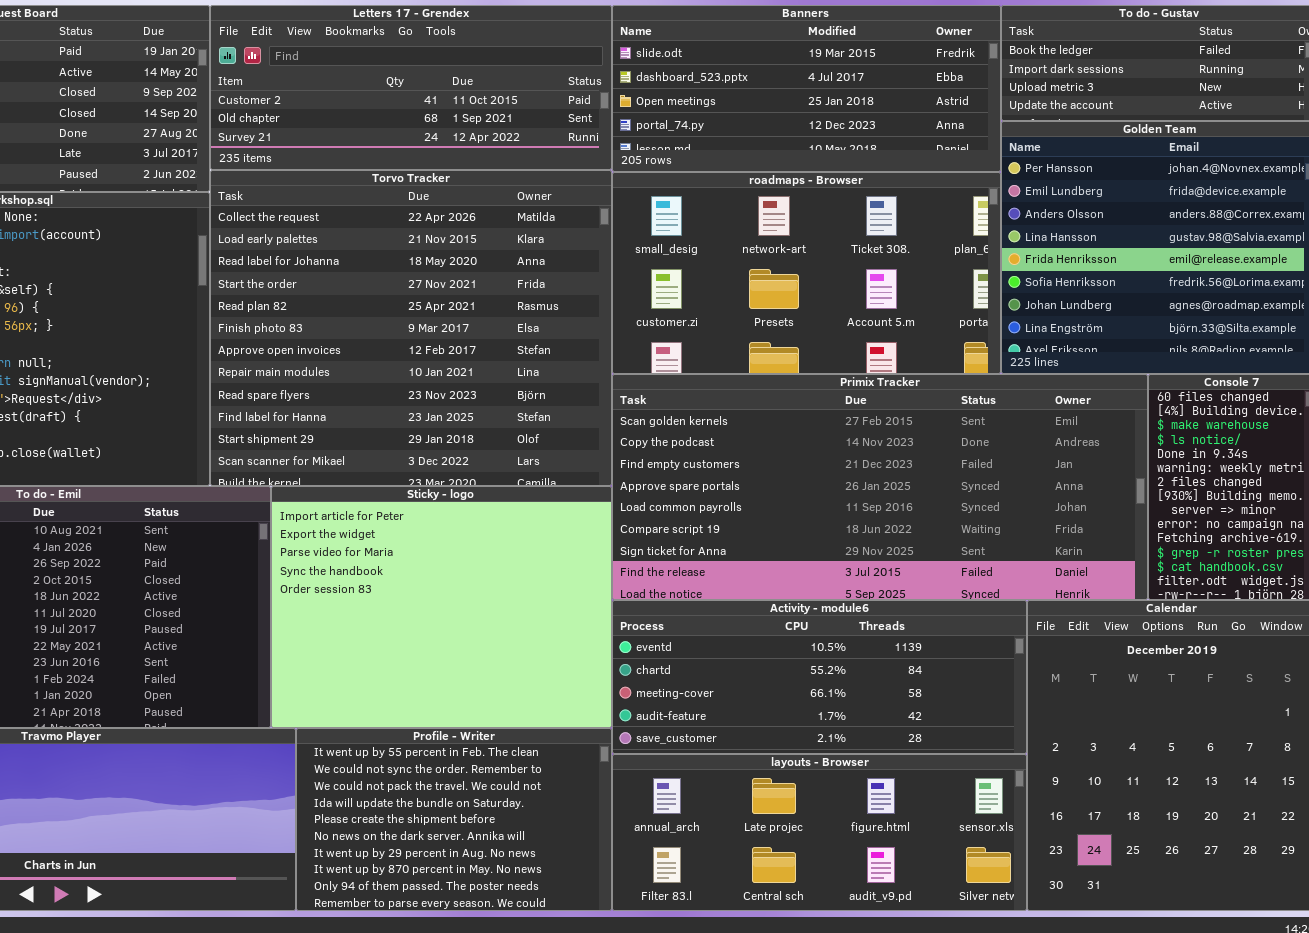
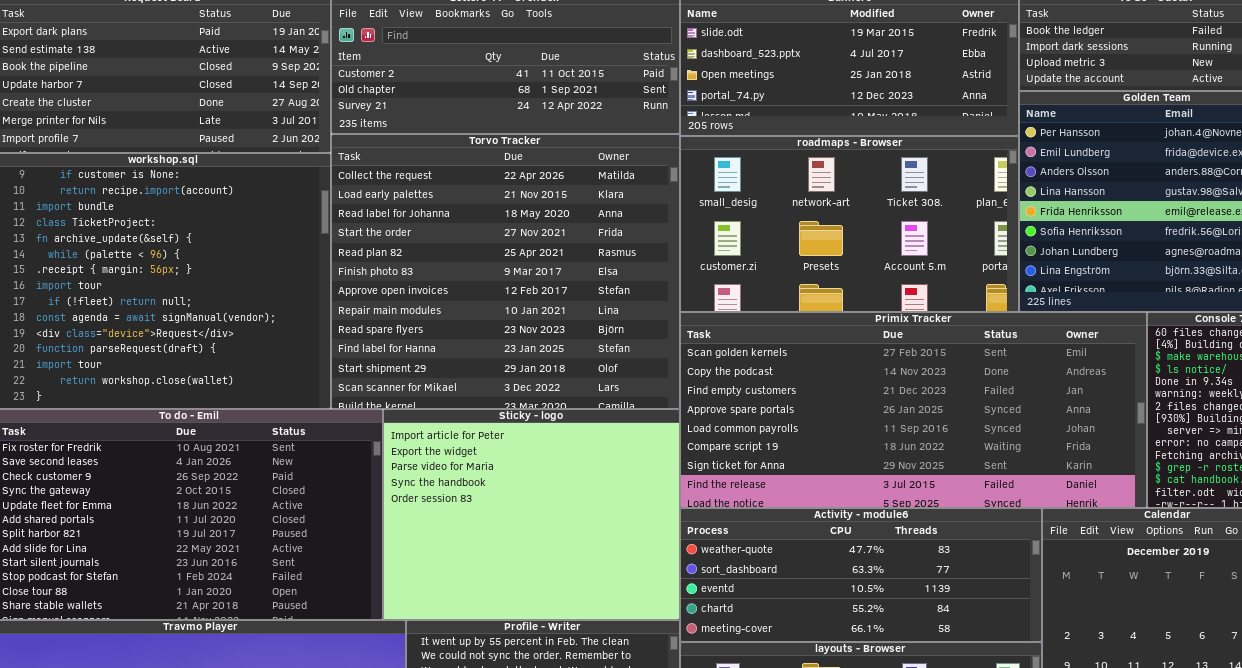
Activity - module6: [612,600,1027,754] -> [680,508,1042,642], scrolled up 2 rows

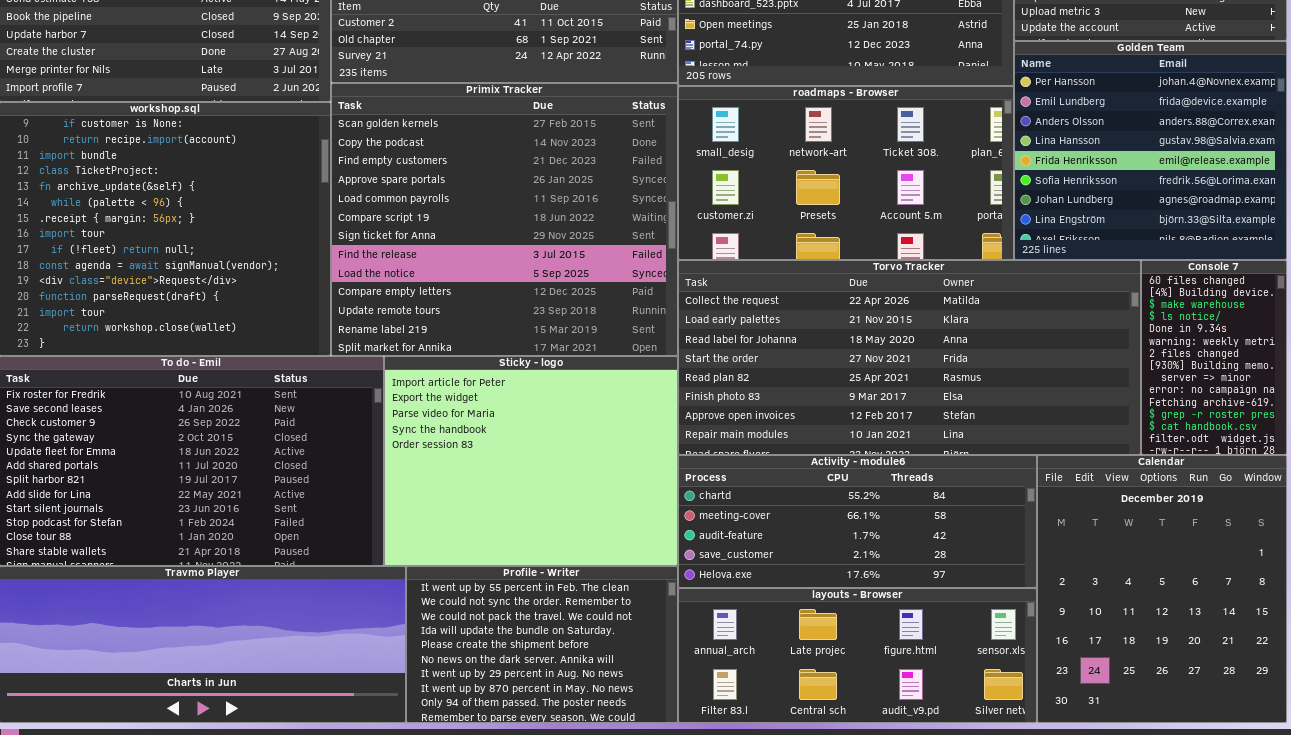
Torvo Tracker: [331,134,680,409] -> [678,260,1141,455], moved, resized
Primix Tracker: [680,312,1147,508] -> [331,83,678,356], moved, resized
Activity - module6: [680,508,1042,642] -> [678,455,1037,588], scrolled down 3 rows

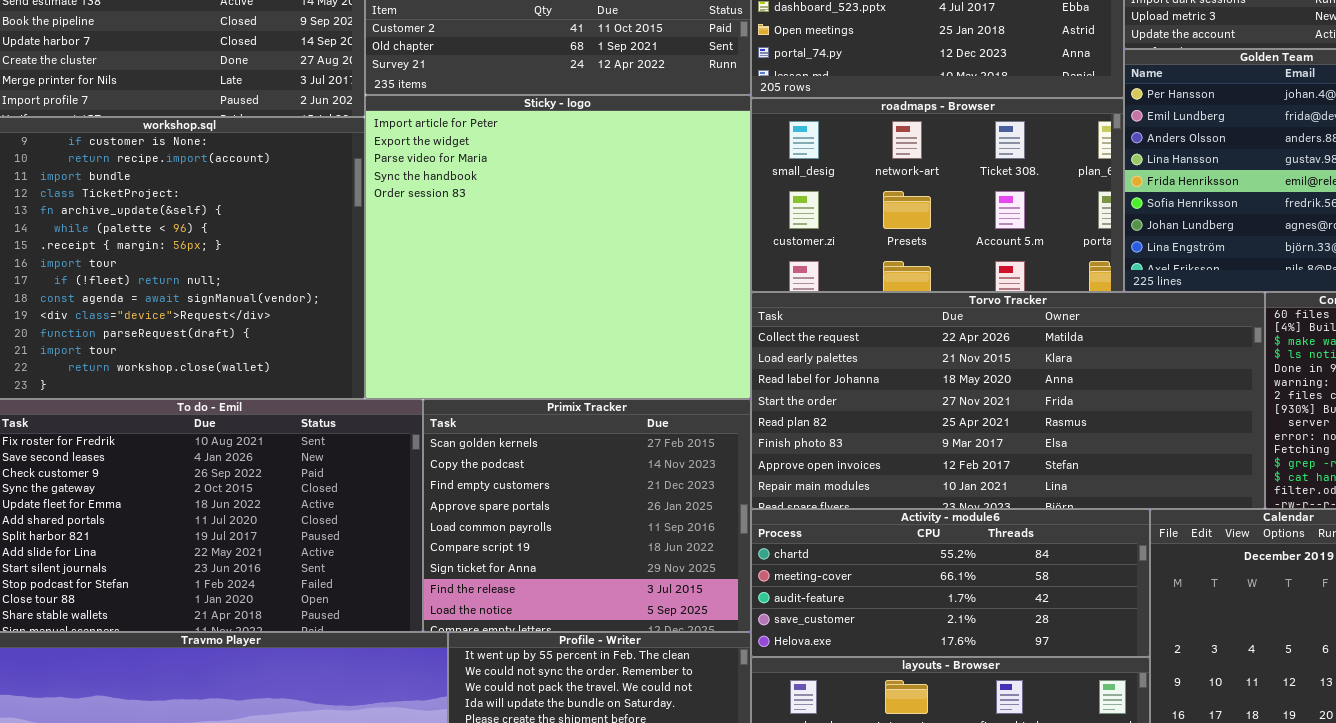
Primix Tracker: [331,83,678,356] -> [423,399,751,632], moved, resized
Sticky - logo: [384,356,678,566] -> [365,95,751,399], moved, resized

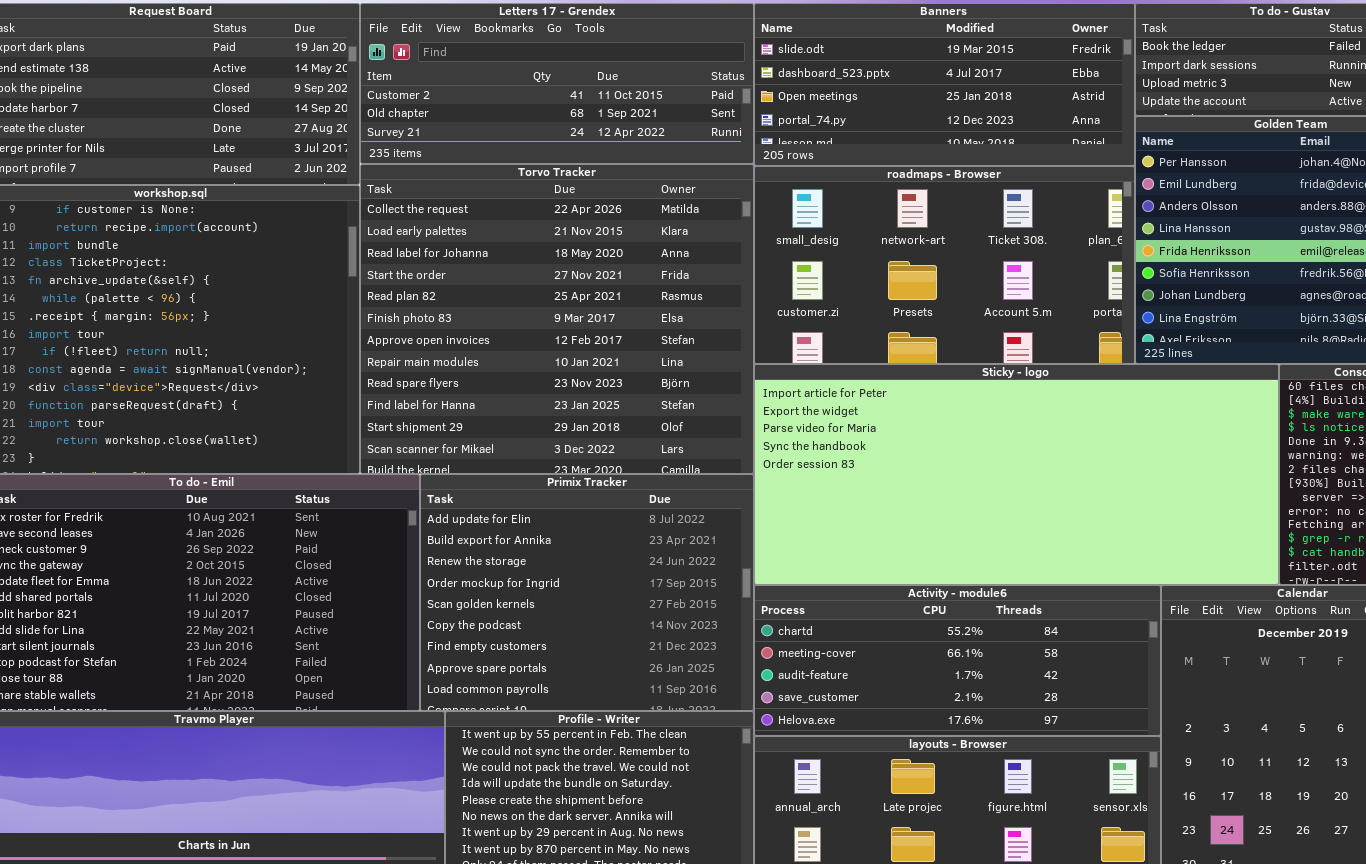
Sticky - logo: [365,95,751,399] -> [754,364,1279,585], moved, resized
Torvo Tracker: [751,292,1265,509] -> [360,164,754,474], moved, resized
Primix Tracker: [423,399,751,632] -> [420,474,754,711], scrolled up 4 rows

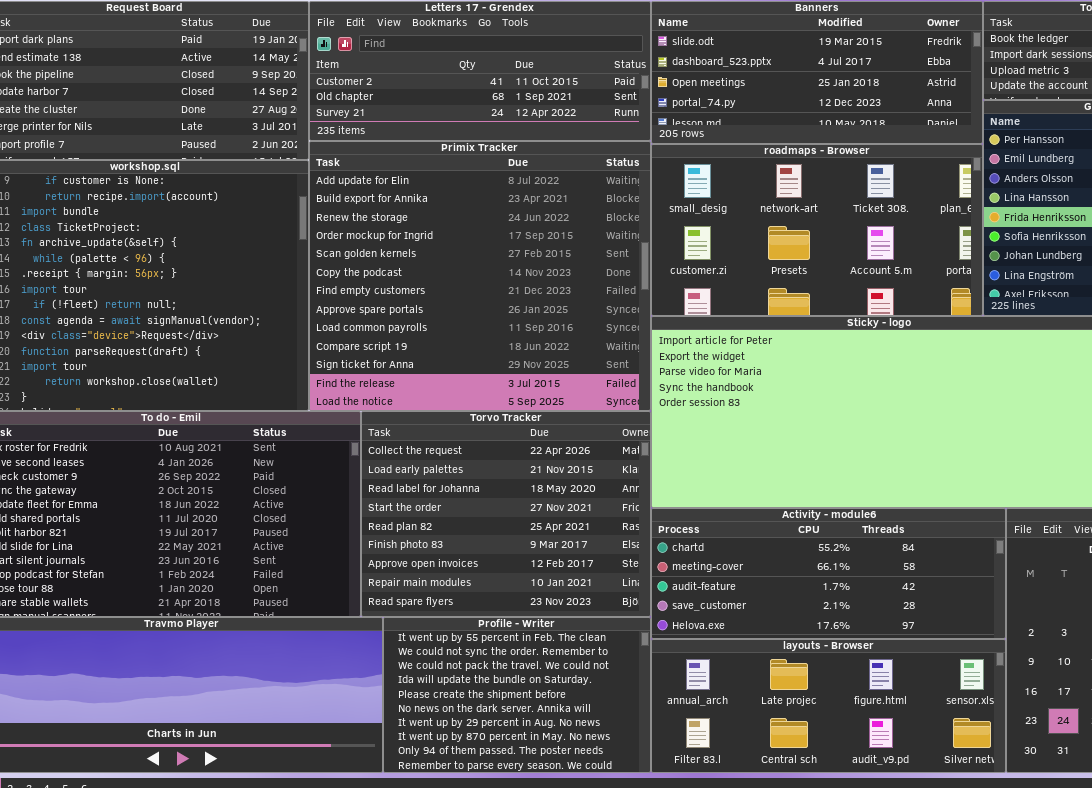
Torvo Tracker: [360,164,754,474] -> [361,411,651,617], moved, resized
Primix Tracker: [420,474,754,711] -> [309,141,651,411], moved, resized

